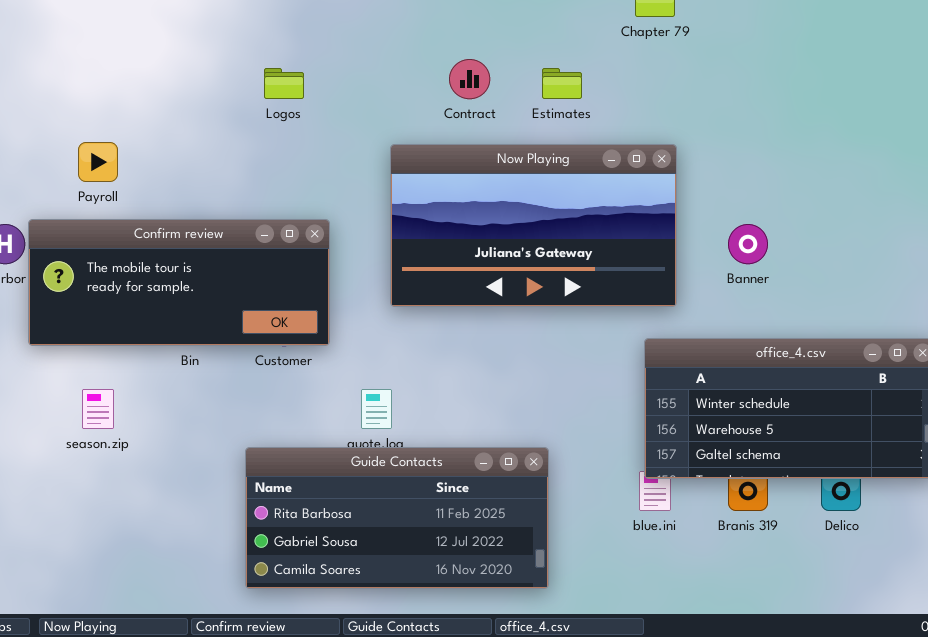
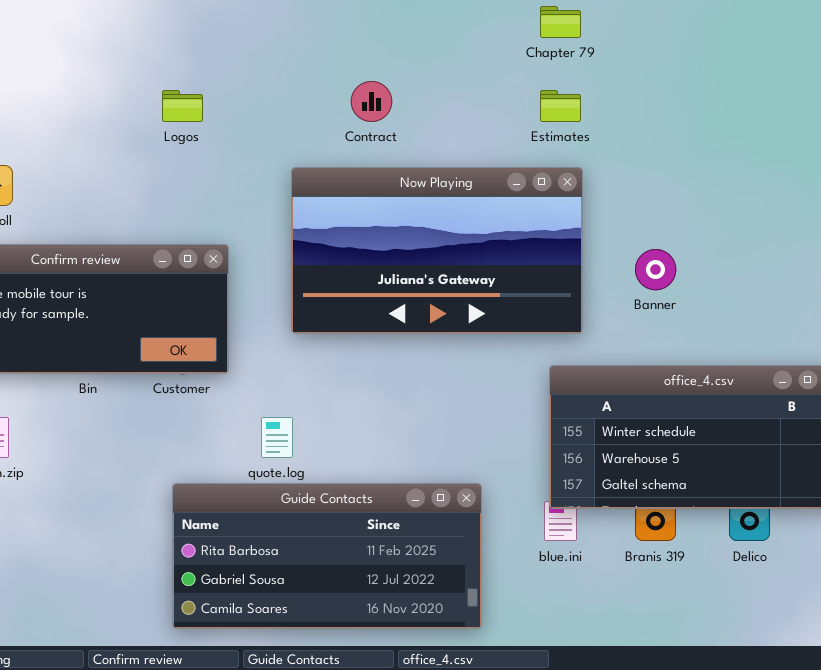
Estimates: [542,68,582,99] -> [540,90,581,122], moved
Guide Contacts: [245,447,549,589] -> [172,483,482,629], moved

